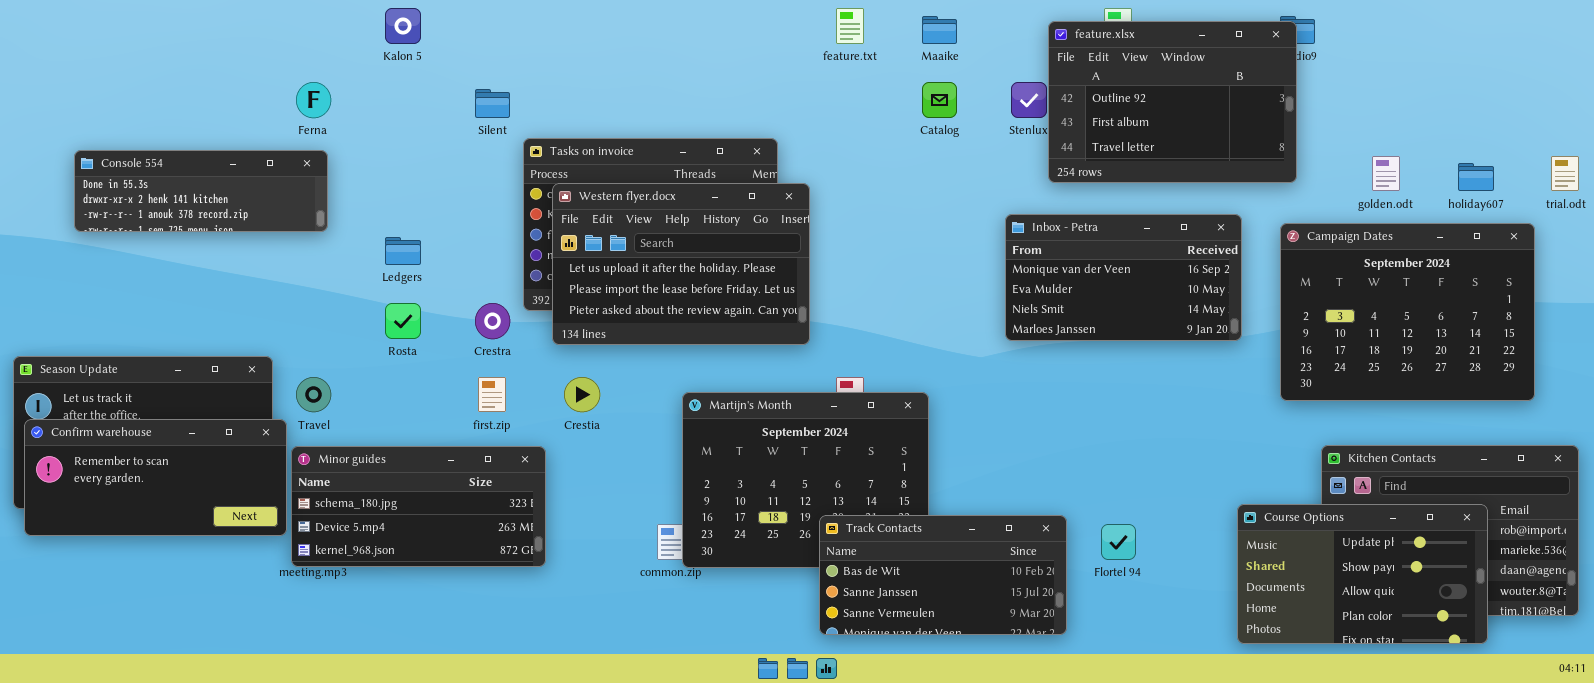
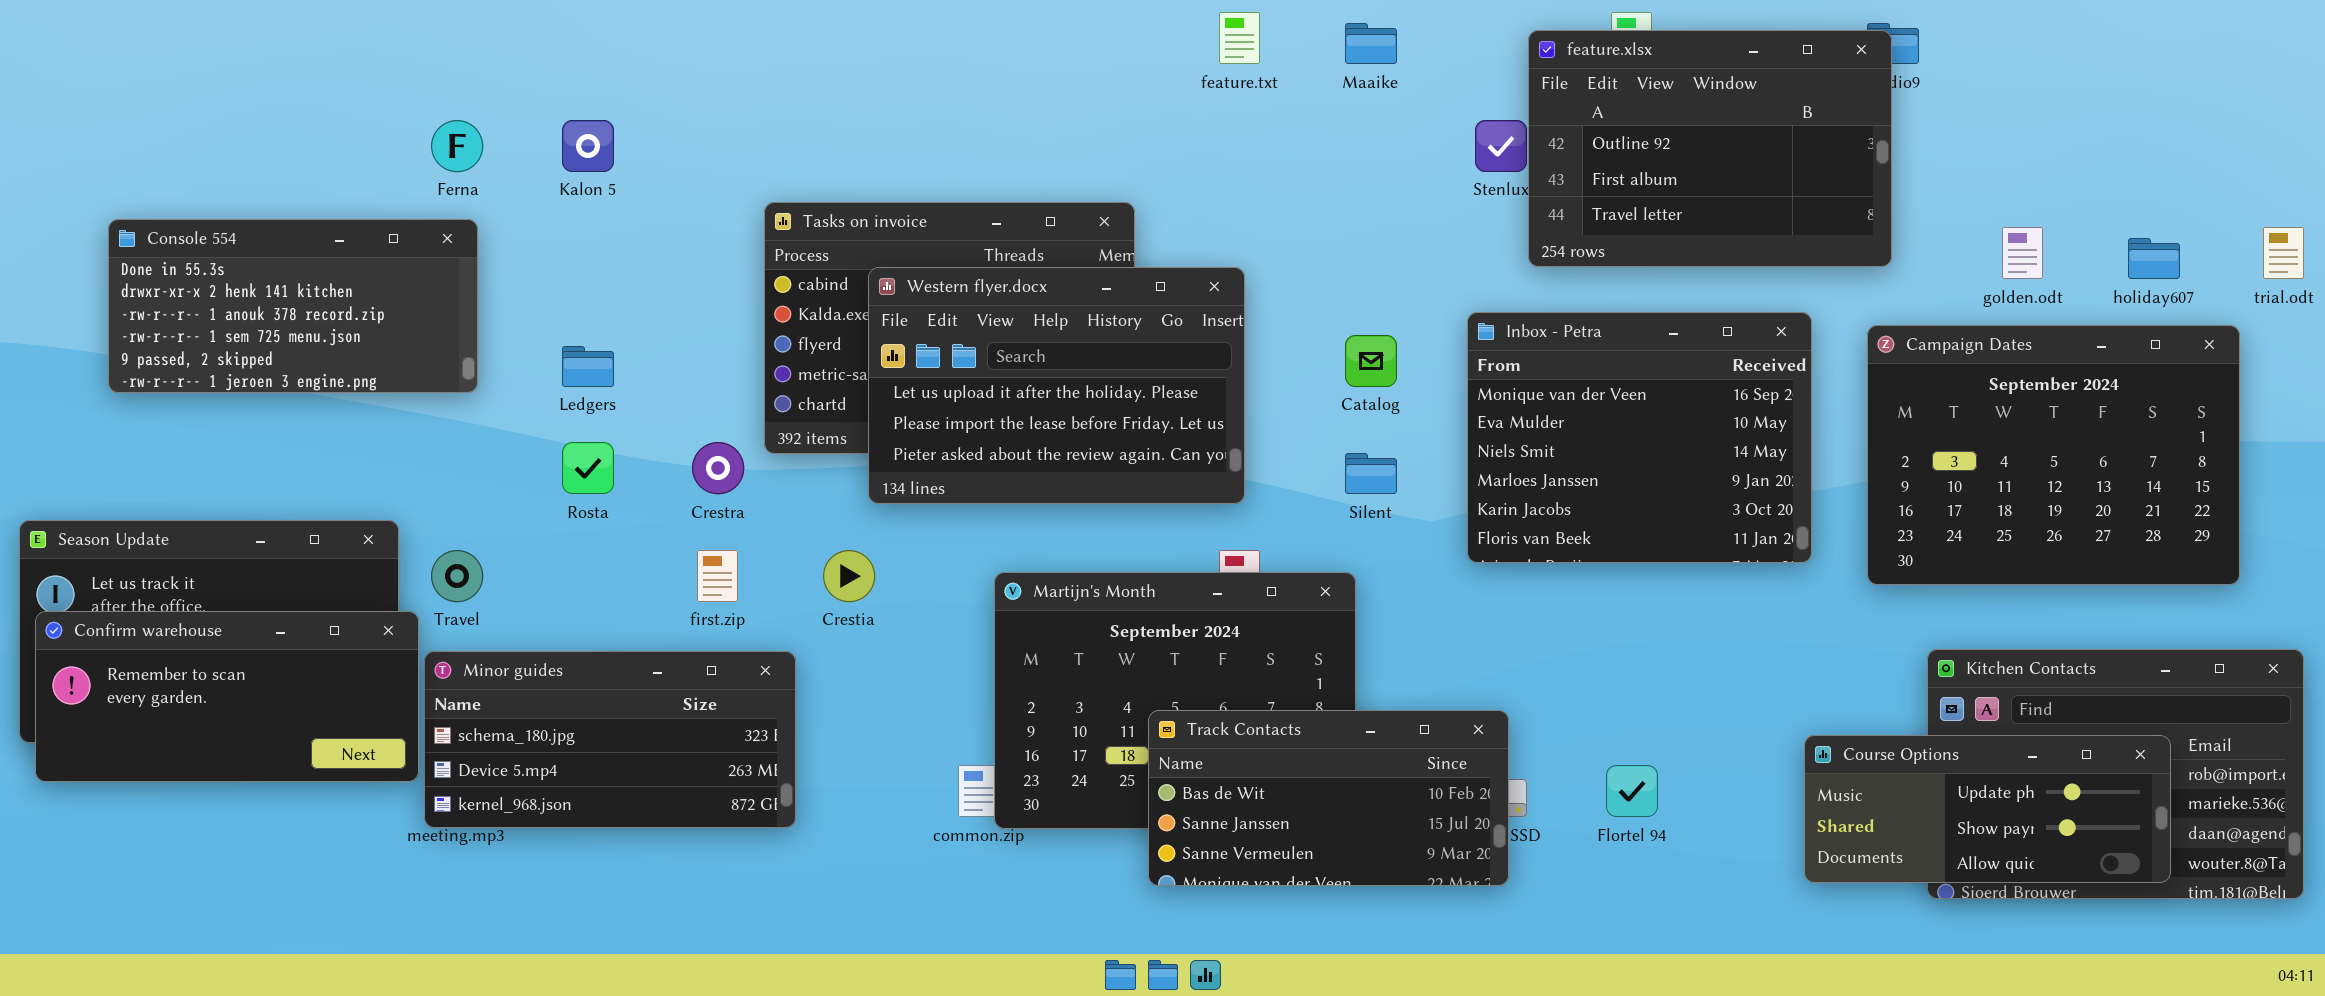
Kalon 5: [385,8,421,44] -> [562,120,614,172], moved
Catalog: [922,82,957,118] -> [1345,335,1397,387], moved
Silent: [475,89,510,118] -> [1345,453,1397,494], moved
Console 554: [74,150,328,232] -> [108,219,478,393], resized
Western flyer.docx: [552,183,810,345] -> [868,267,1245,504], moved
Inbox - Petra: [1005,214,1242,341] -> [1467,312,1812,563], resized
Course Options: [1237,504,1488,644] -> [1804,735,2171,883], resized
Track Contacts: [819,515,1067,635] -> [1148,710,1509,886], moved

